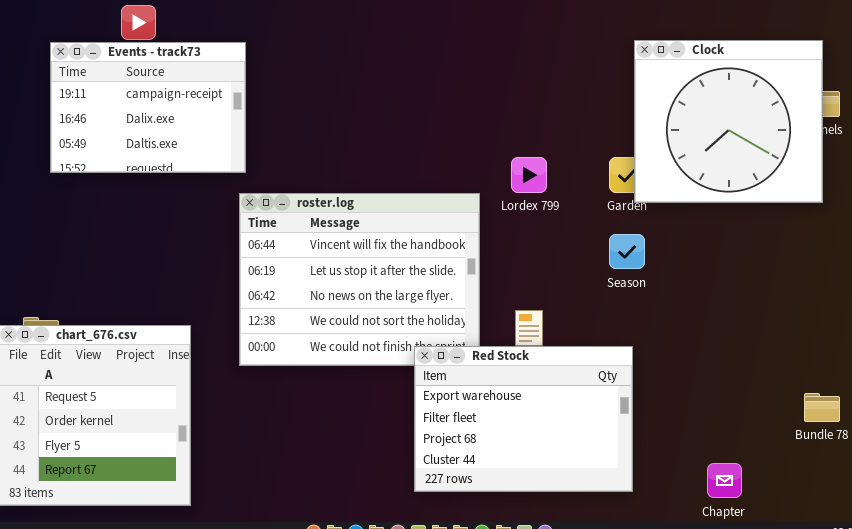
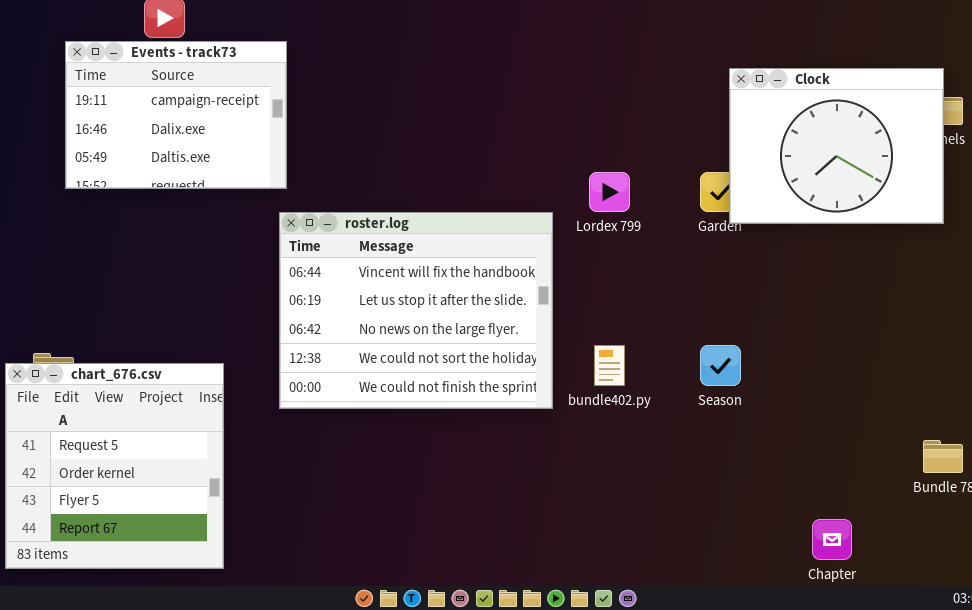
Clock: [634,40,823,203] -> [729,68,944,224], resized
Season: [609,234,645,269] -> [700,345,741,386], moved
Red Stock: [414,346,633,492] -> none, closed

